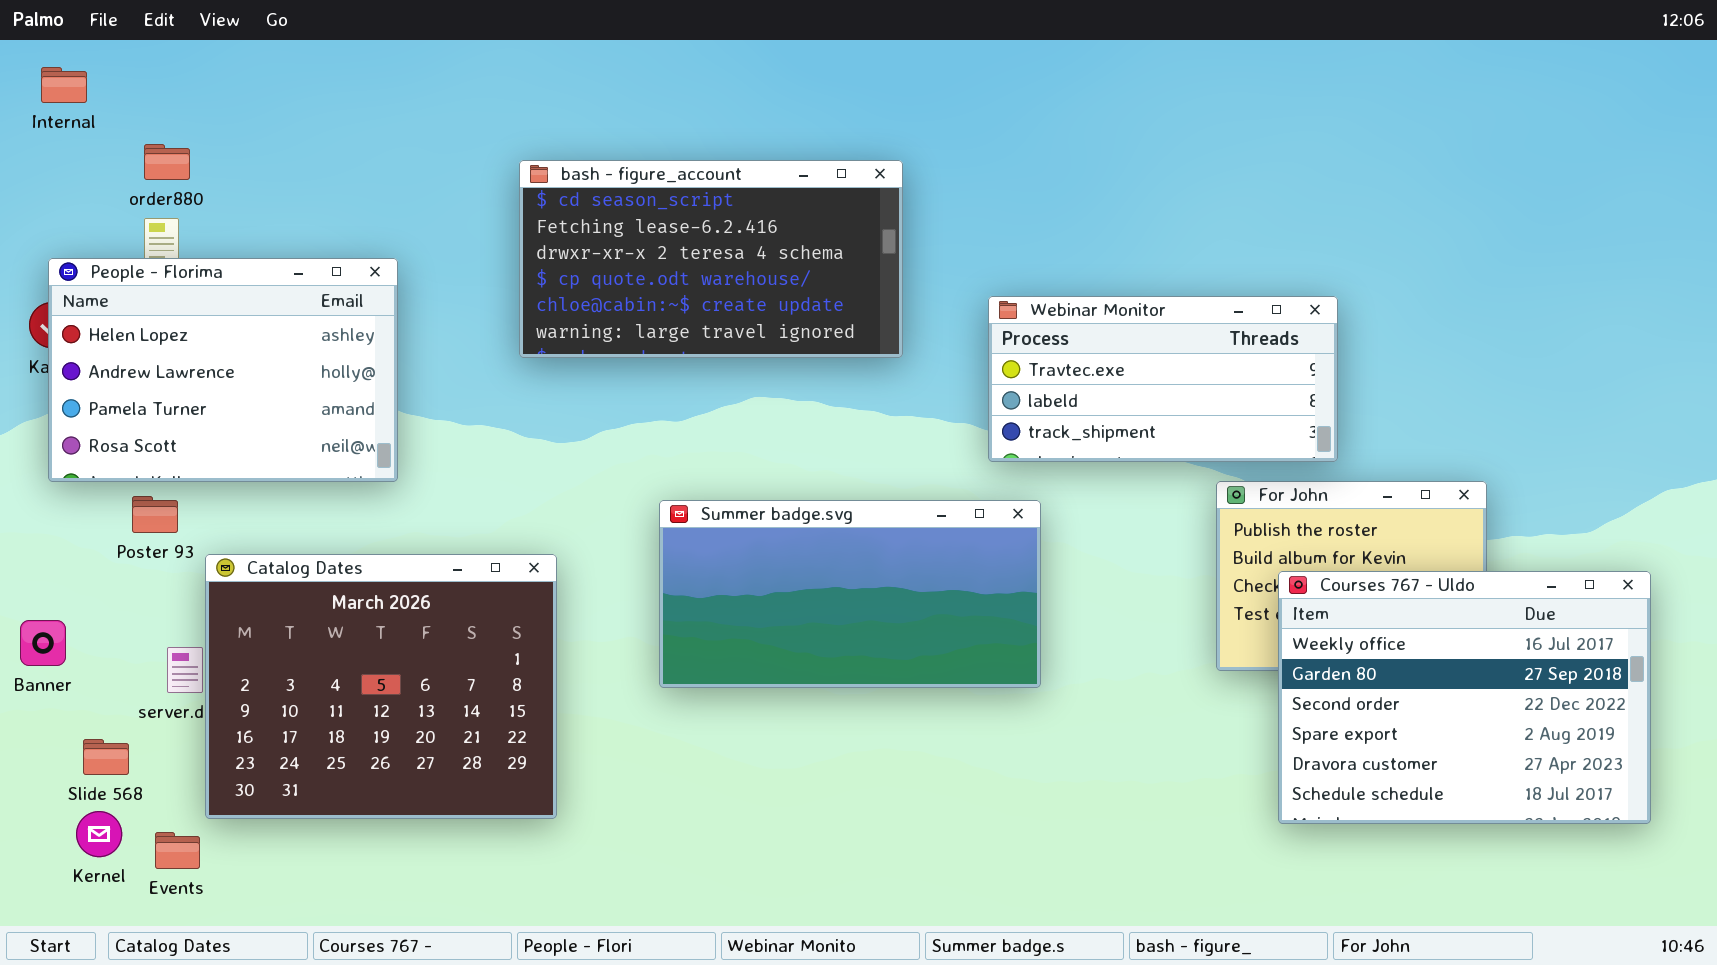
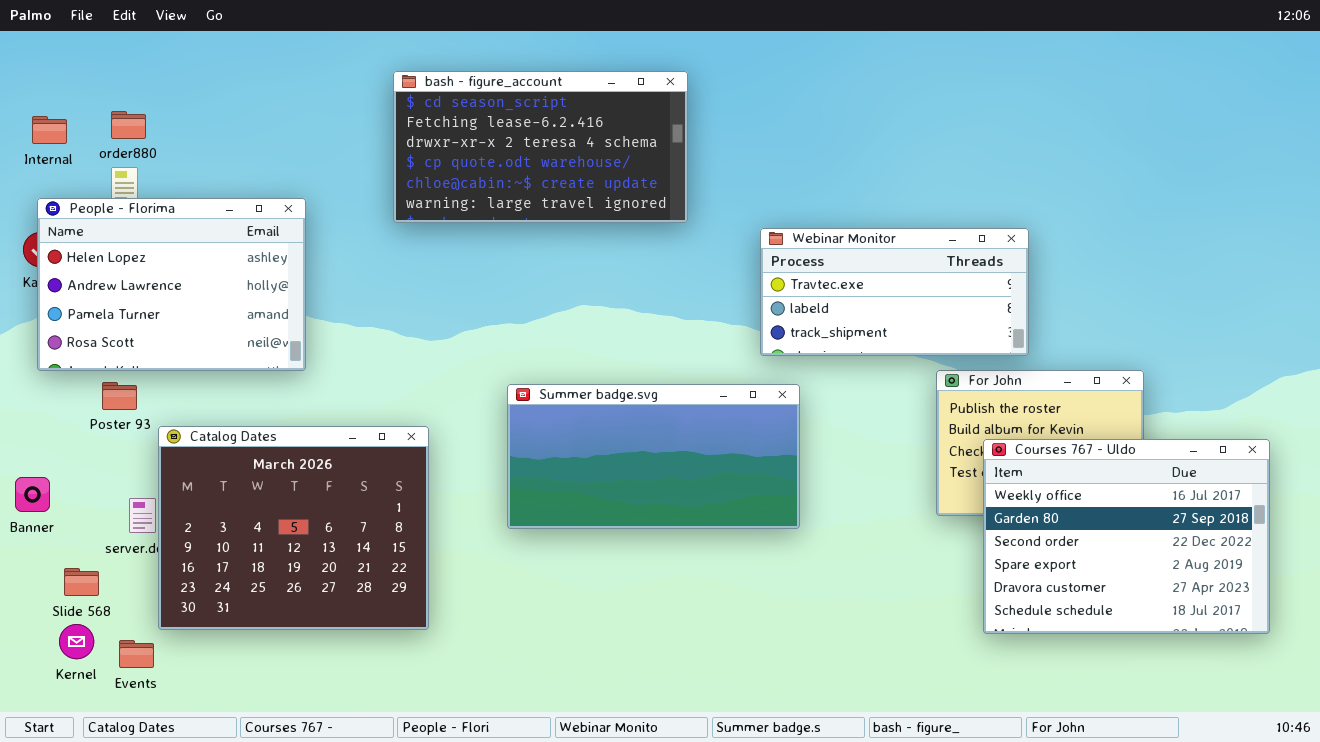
Internal: [41,67,87,103] -> [32,116,67,144], moved
bash - figure_account: [519,160,903,358] -> [393,71,688,223], moved

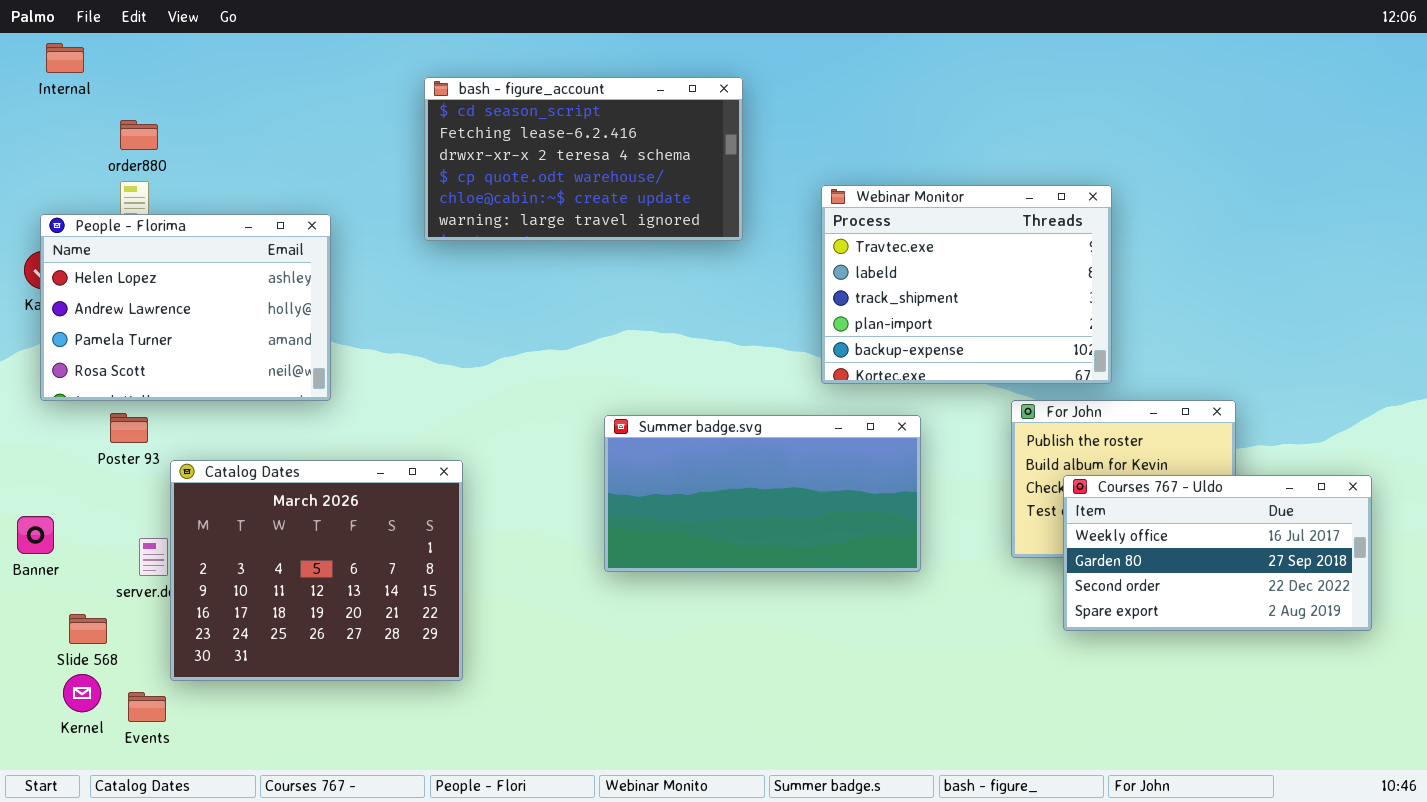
Internal: [32,116,67,144] -> [46,43,84,73], moved
Webinar Monitor: [760,228,1029,356] -> [821,185,1112,384], resized
Summer badge.svg: [507,384,800,529] -> [604,415,921,572], moved
Courses 767 - Uldo: [983,439,1270,634] -> [1063,475,1372,631], resized

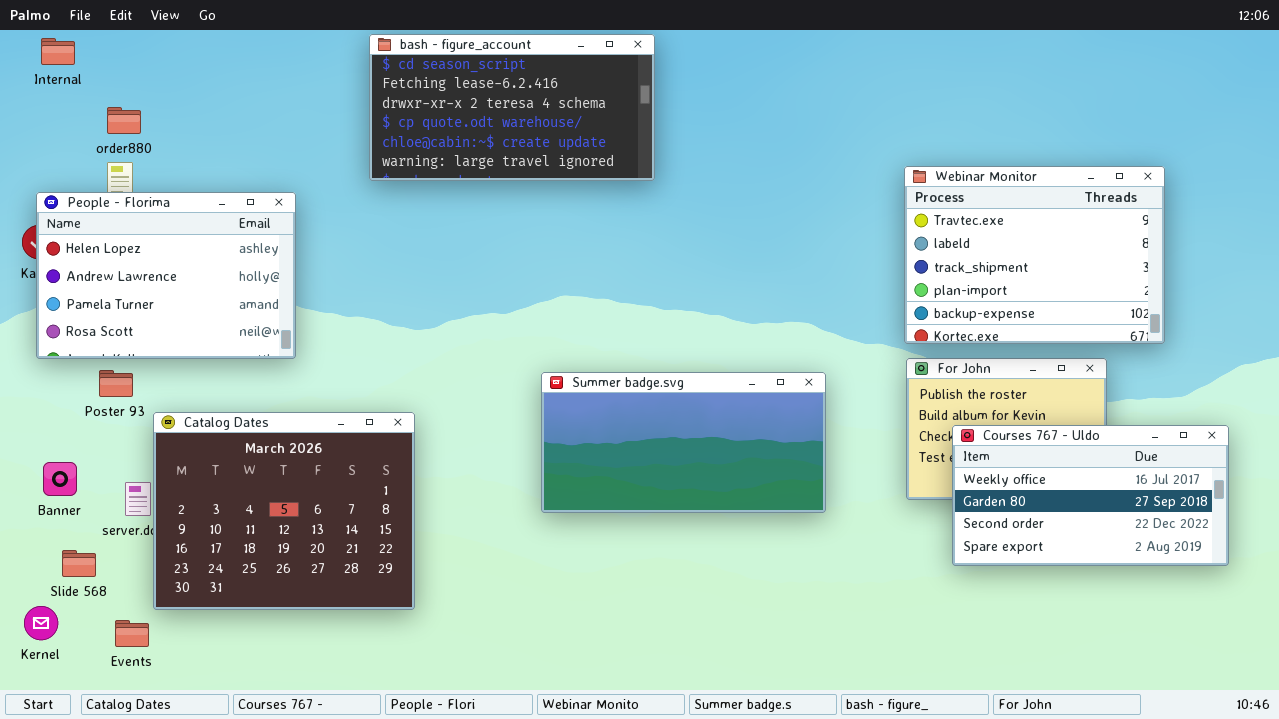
bash - figure_account: [424,77,743,241] -> [369,34,655,181], moved
Webinar Monitor: [821,185,1112,384] -> [904,166,1165,344], moved
Banner: [17,516,54,554] -> [43,462,77,496], moved
Kernel: [63,674,101,712] -> [24,606,58,640], moved

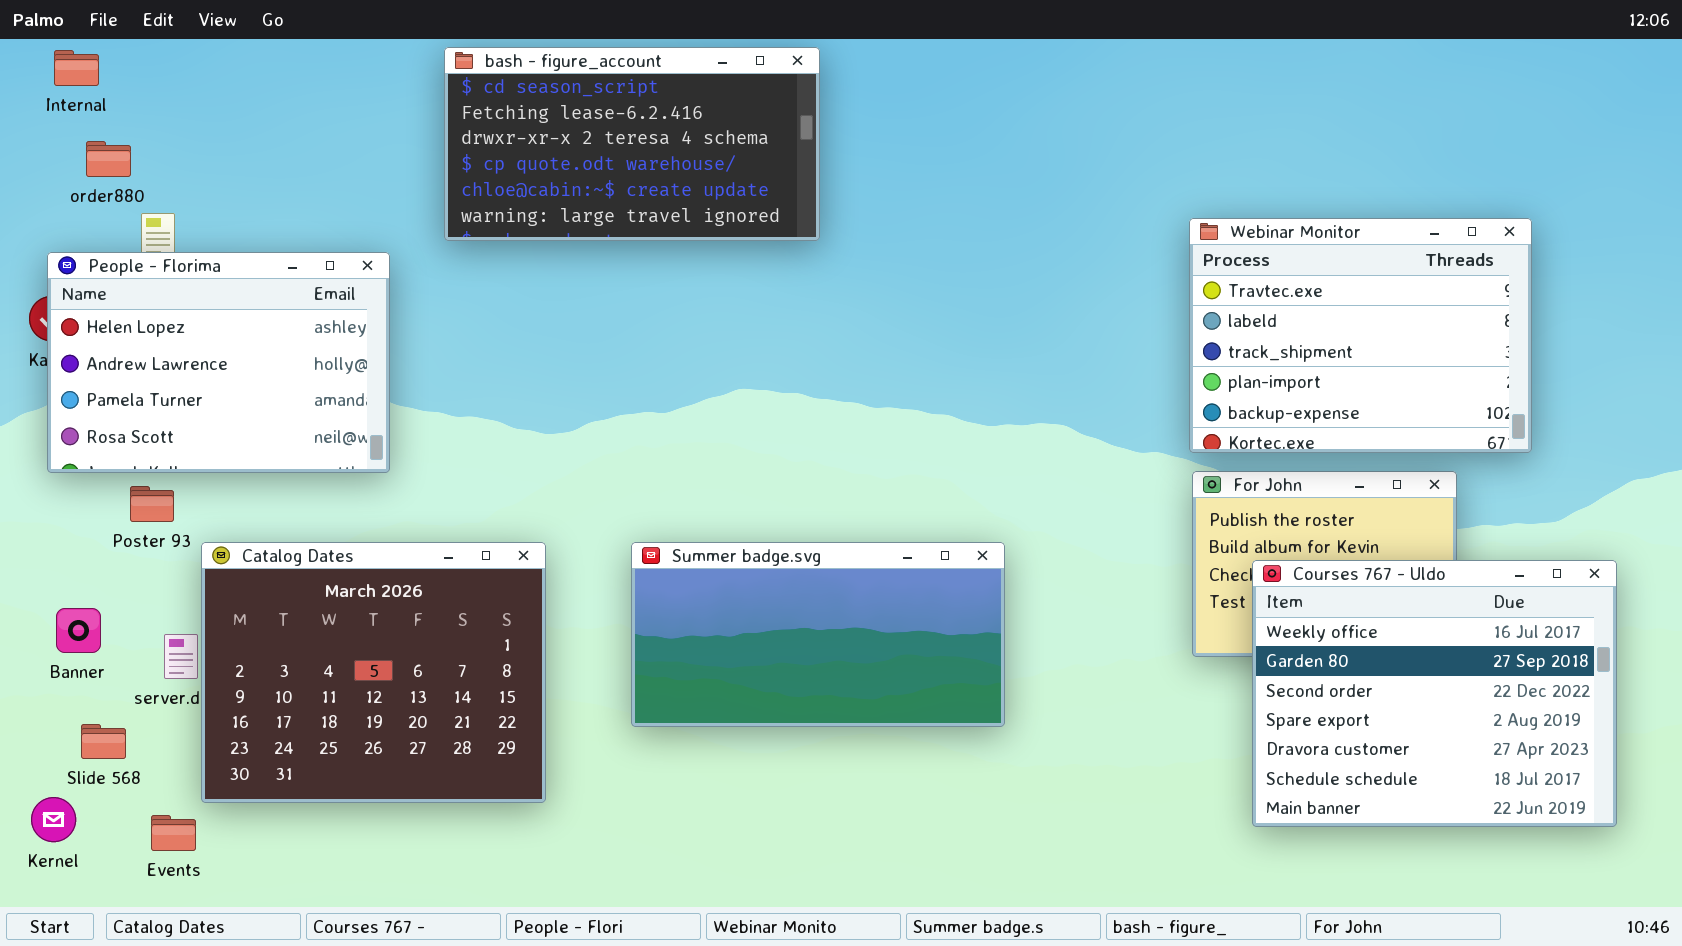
bash - figure_account: [369,34,655,181] -> [444,47,820,241], moved
order880: [107,107,141,134] -> [86,141,131,177], moved
Summer badge.svg: [541,372,826,513] -> [631,542,1005,727], moved
Courses 767 - Uldo: [952,425,1229,566] -> [1252,560,1617,827], resized

